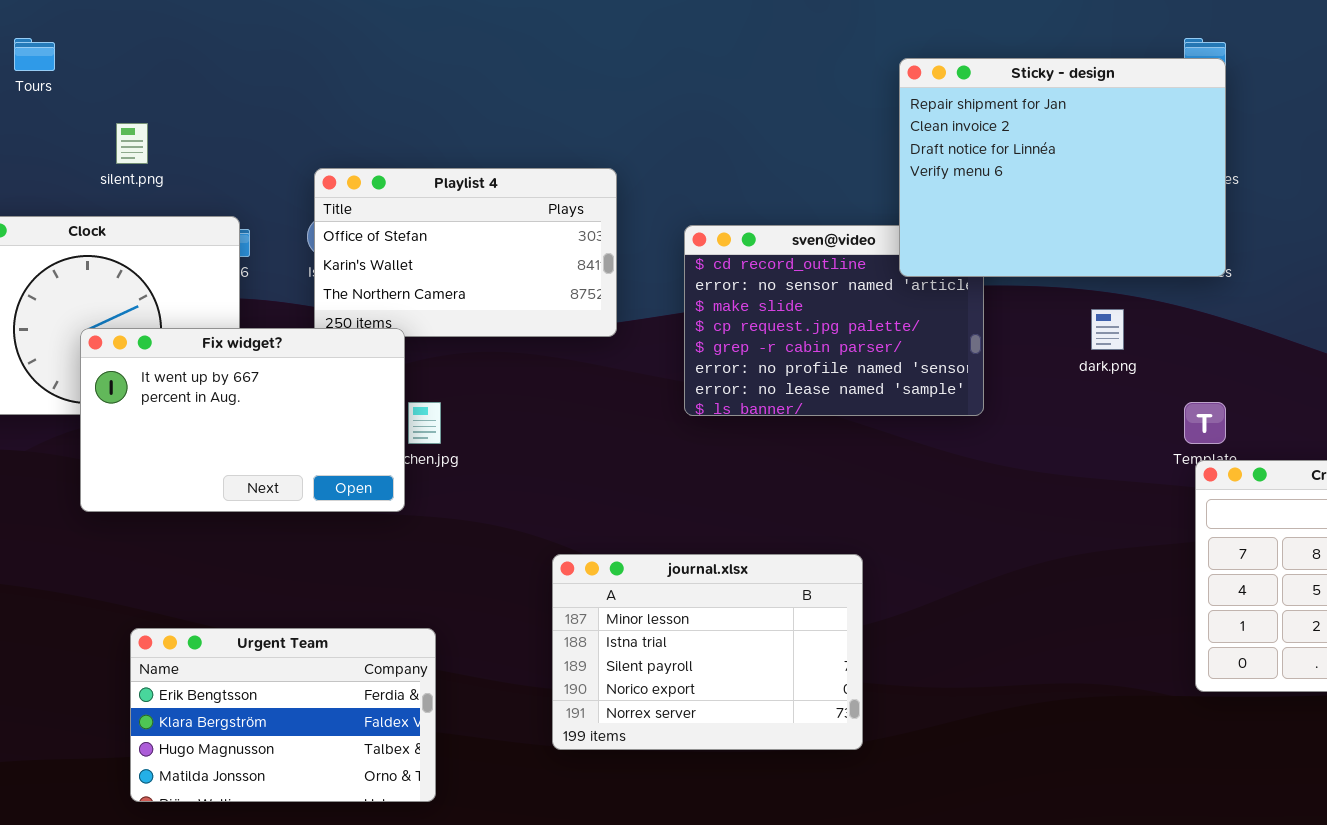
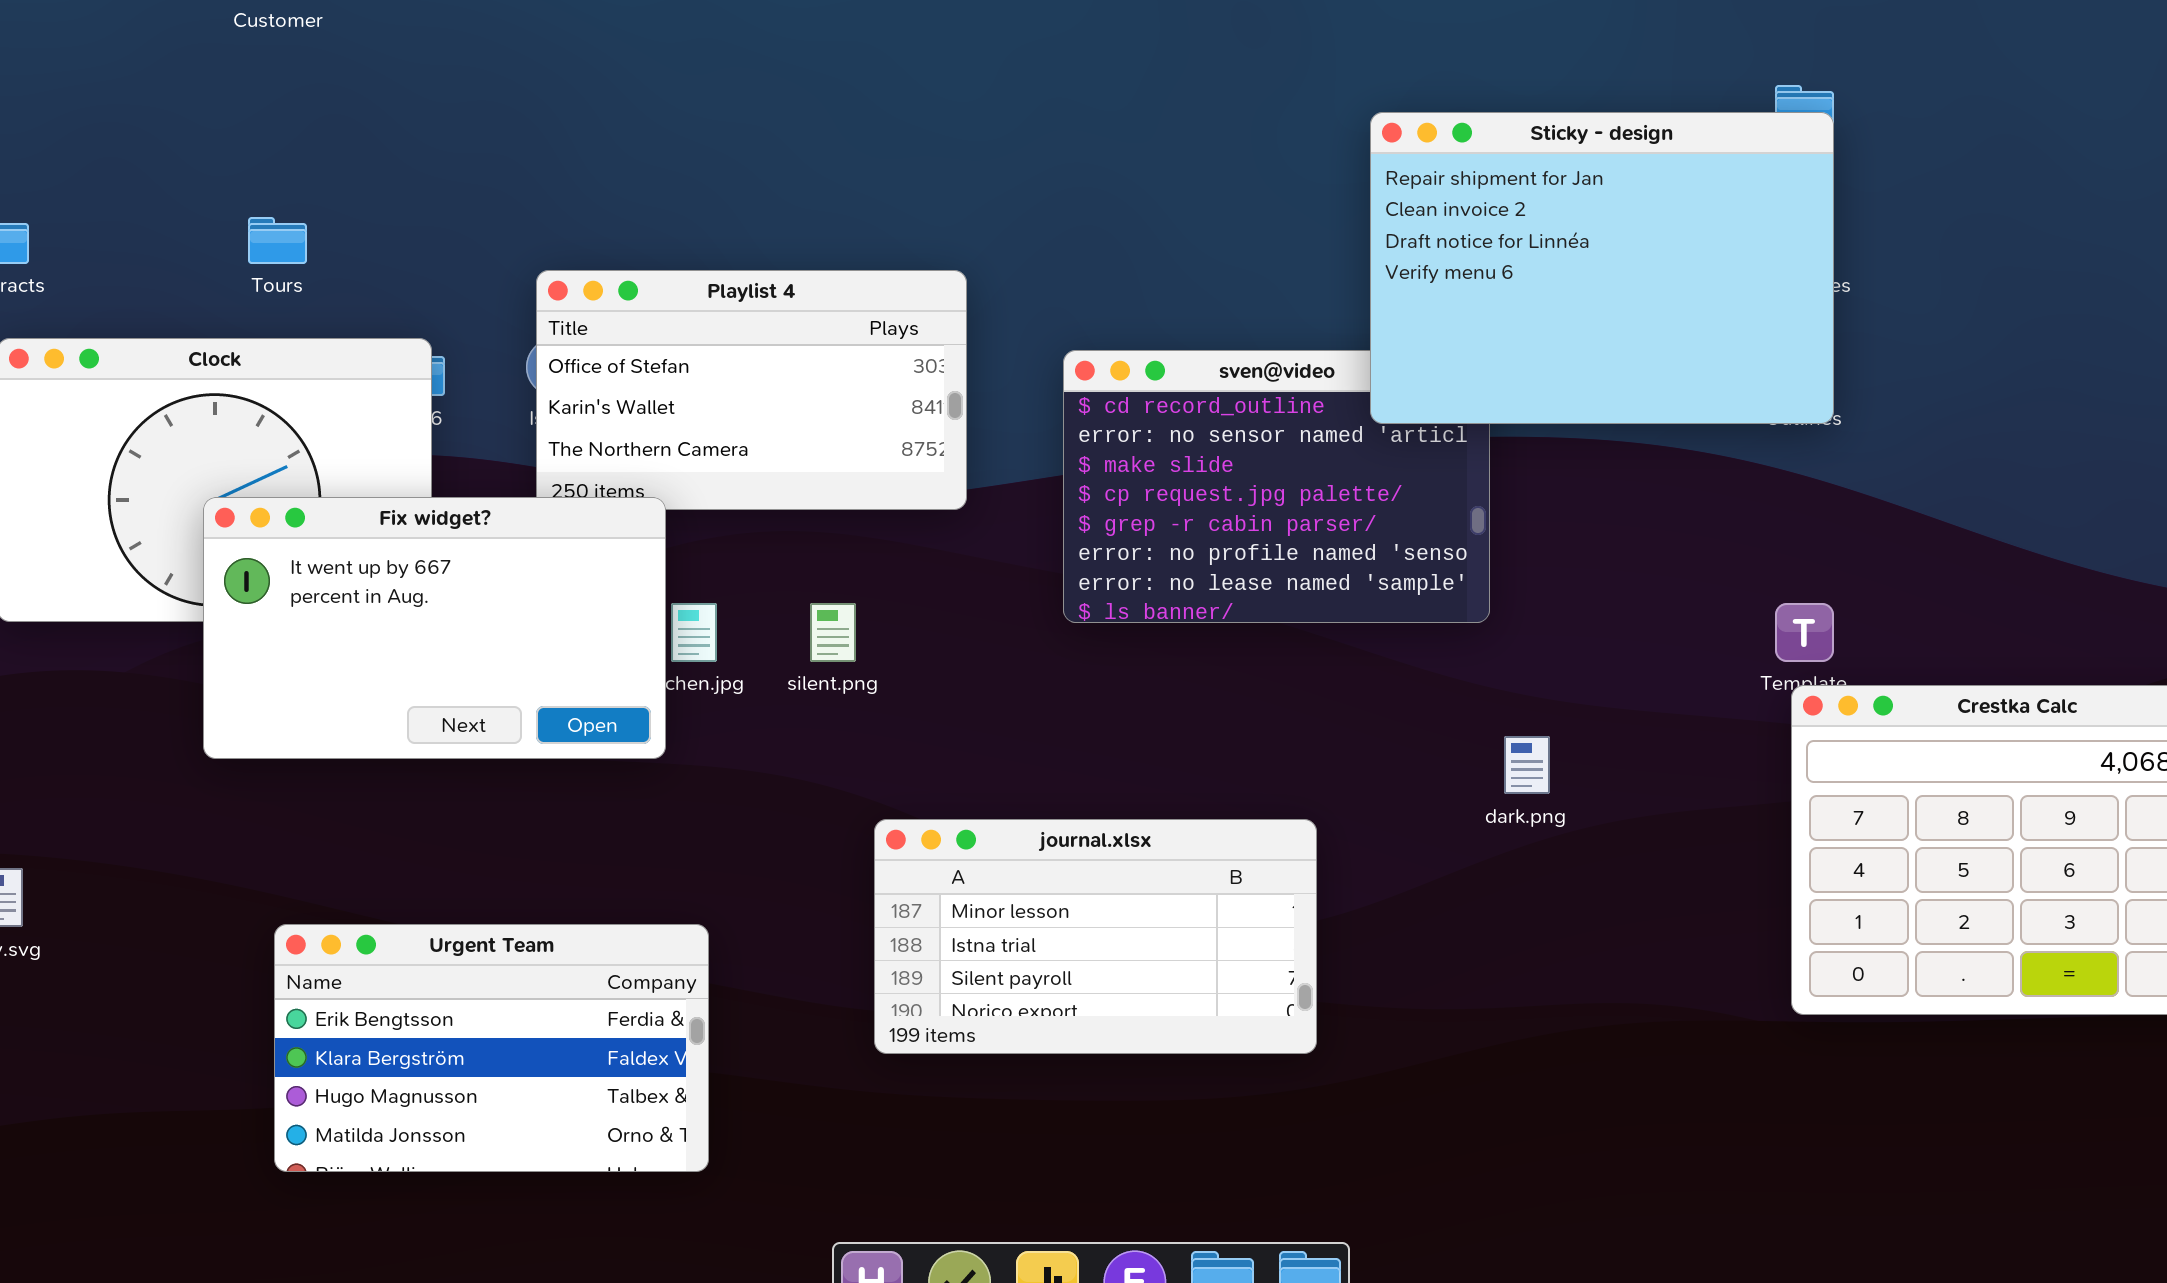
Tours: [14,38,55,71] -> [248,217,307,264], moved
silent.png: [116,123,148,164] -> [810,603,856,662], moved
dark.png: [1091,309,1124,350] -> [1504,736,1550,794], moved
journal.xlsx: [552,554,863,750] -> [874,819,1317,1054], resized

